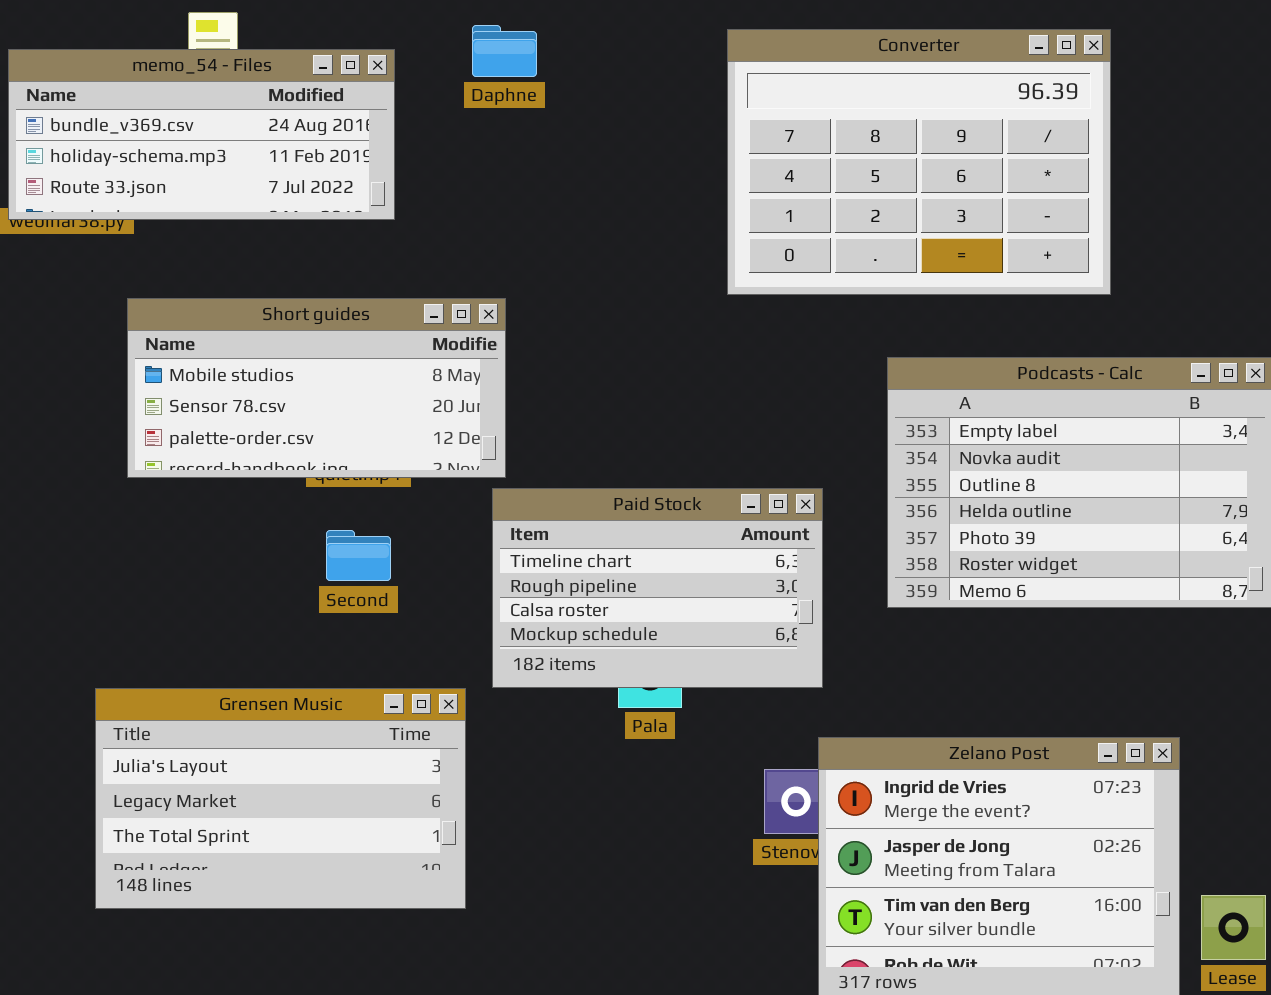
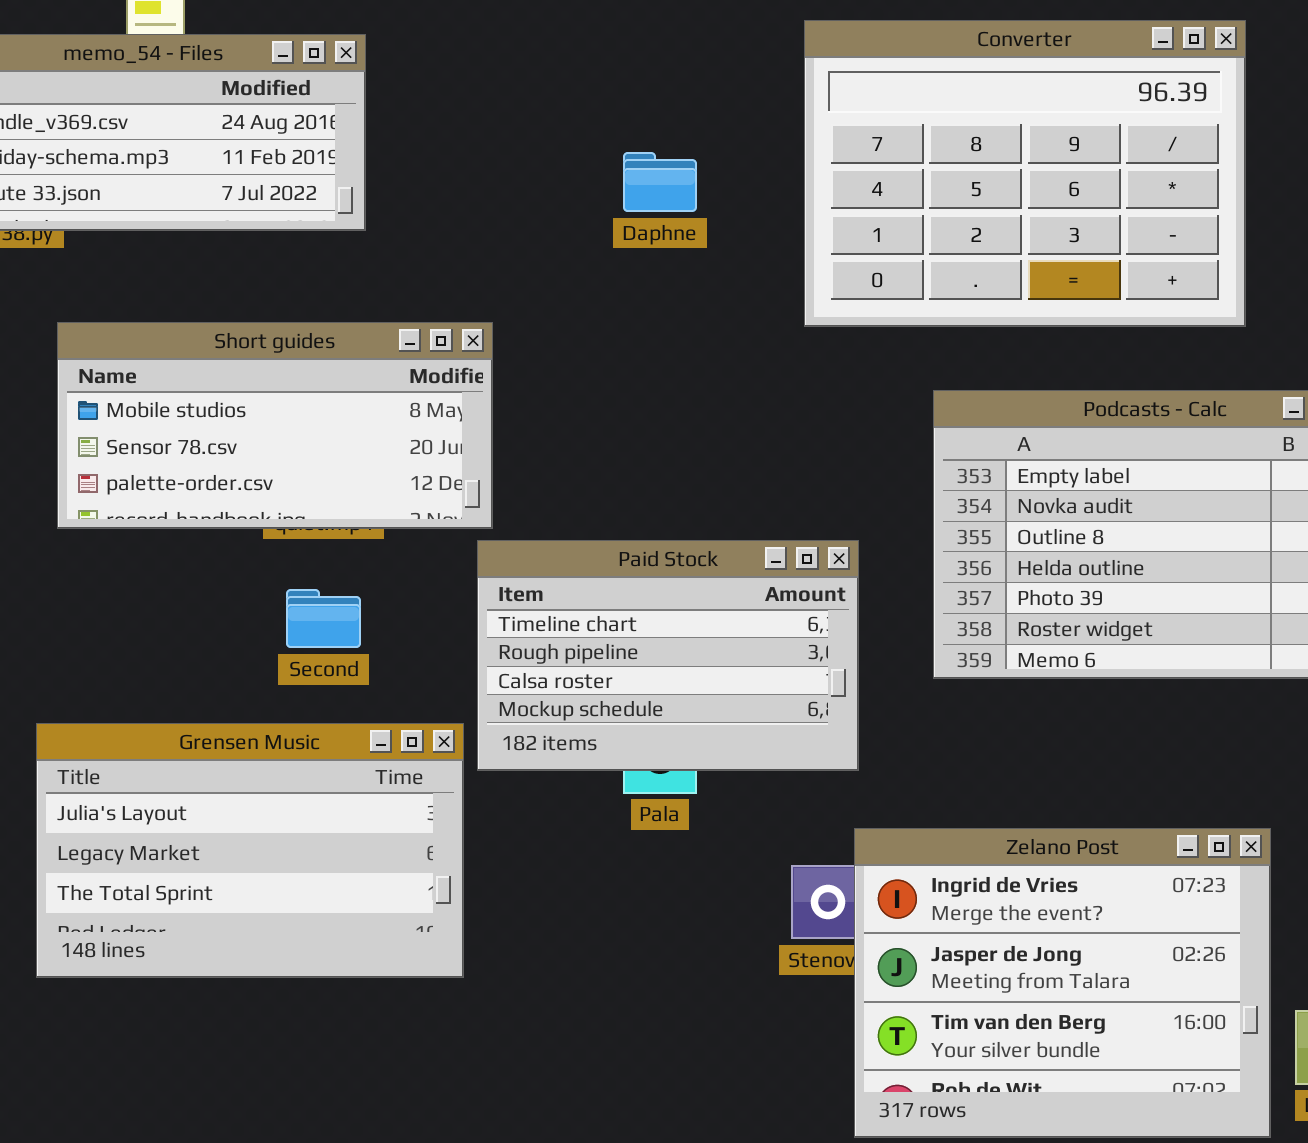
Daphne: [472,25,537,77] -> [623,152,697,212], moved
Converter: [727,29,1111,295] -> [804,20,1246,327], moved
Grensen Music: [95,688,466,909] -> [36,723,464,978], moved

